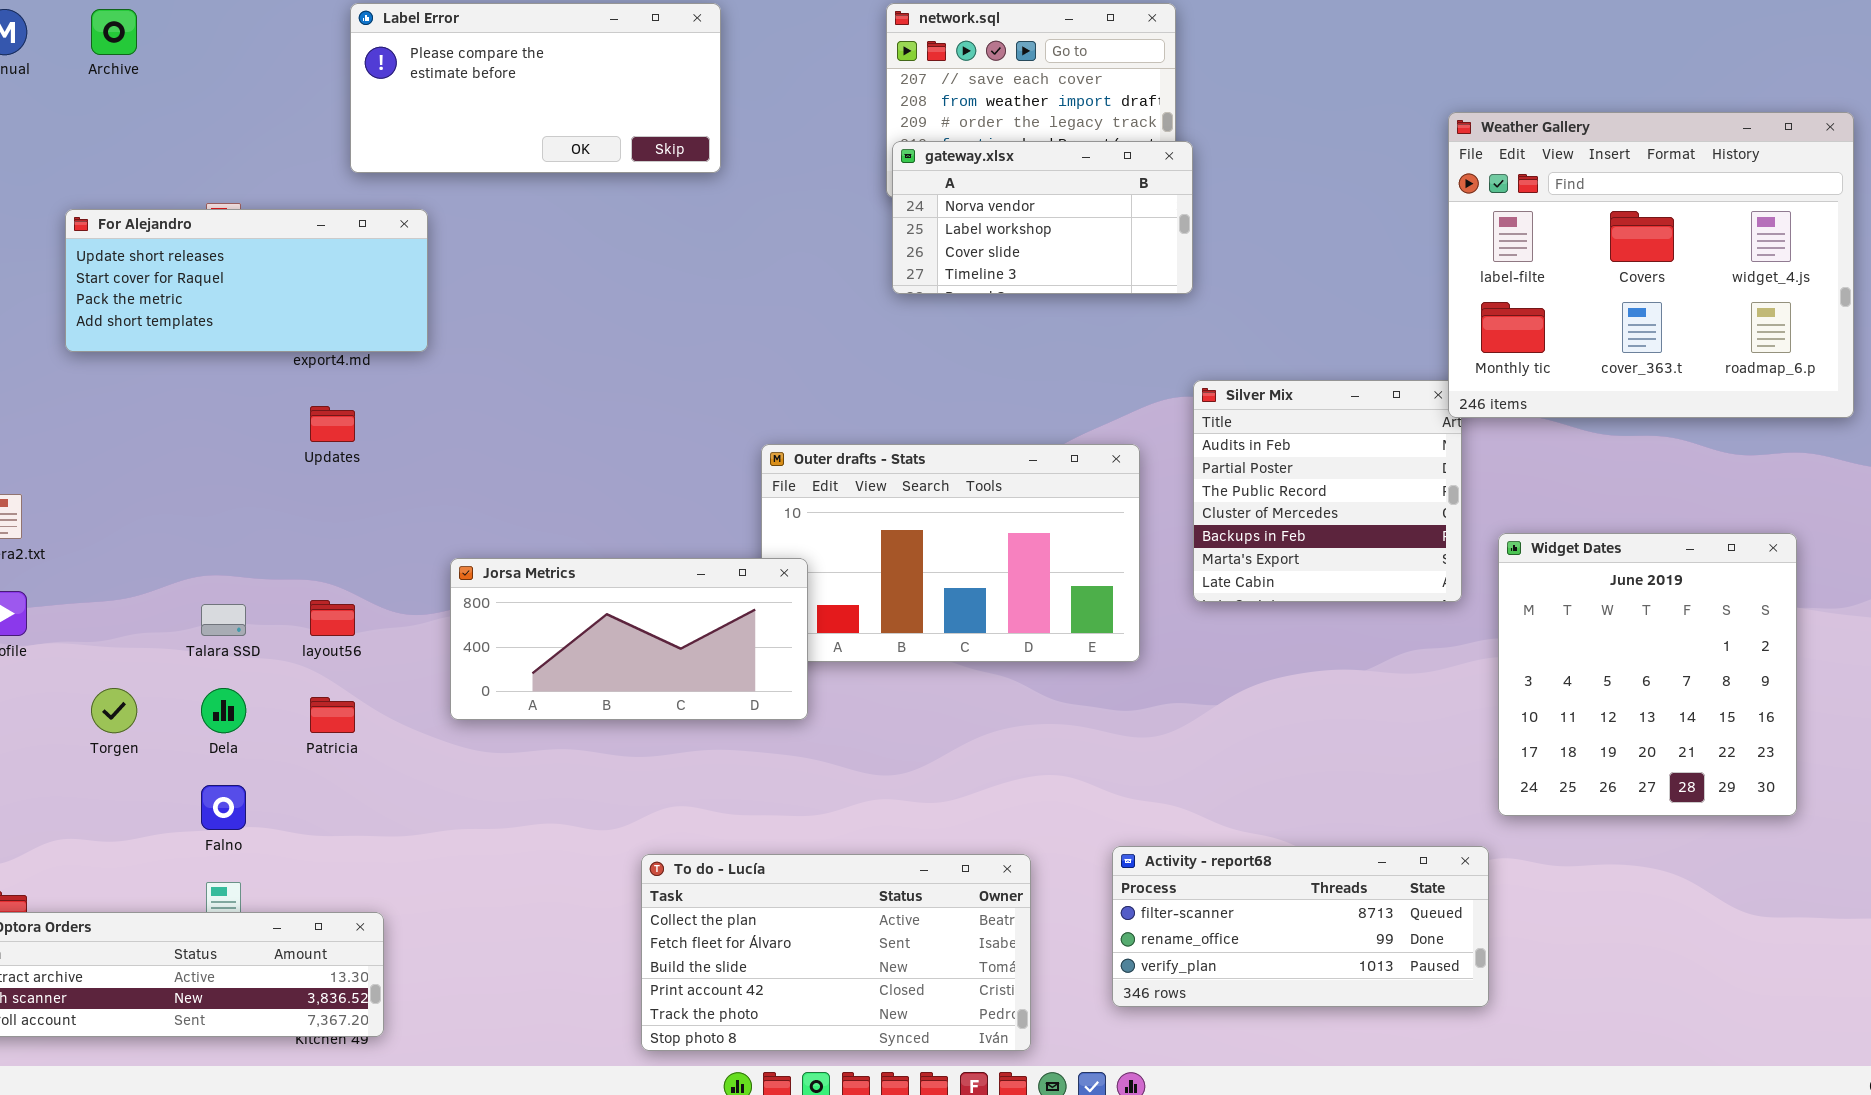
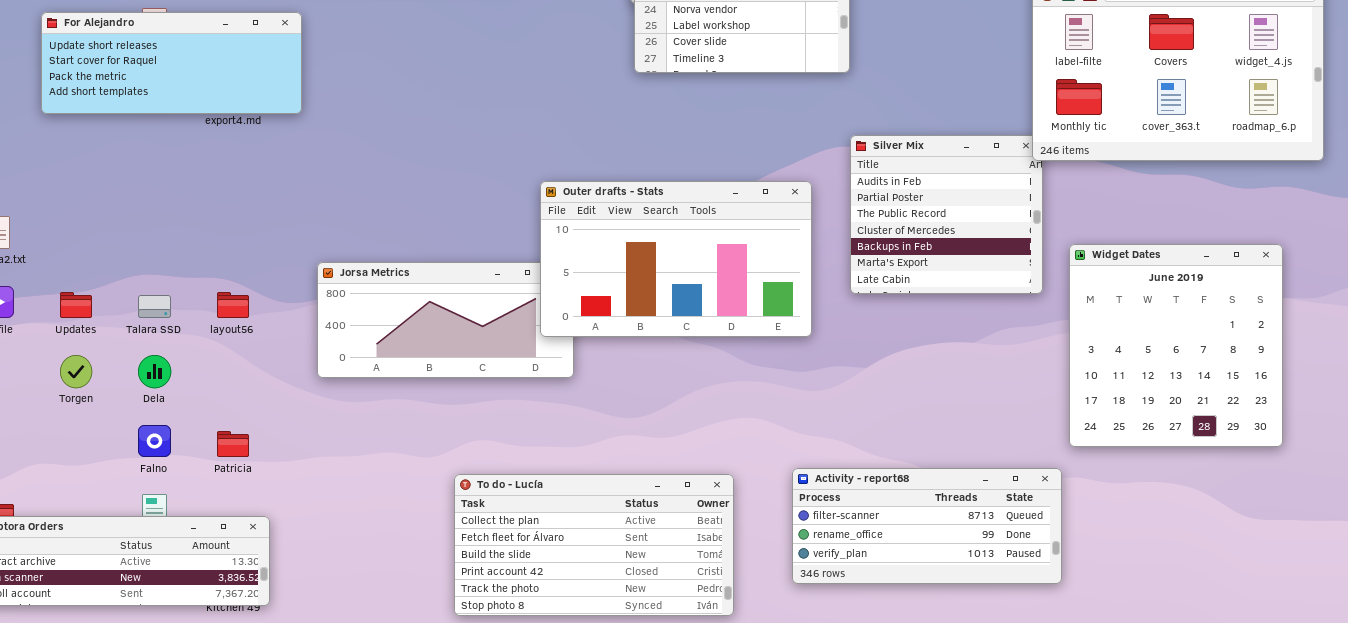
Updates: [310,406,355,442] -> [60,292,92,318], moved
Outer drafts - Stats: [761,444,1140,662] -> [540,181,812,337], raised
Patricia: [310,697,355,733] -> [217,431,249,457], moved

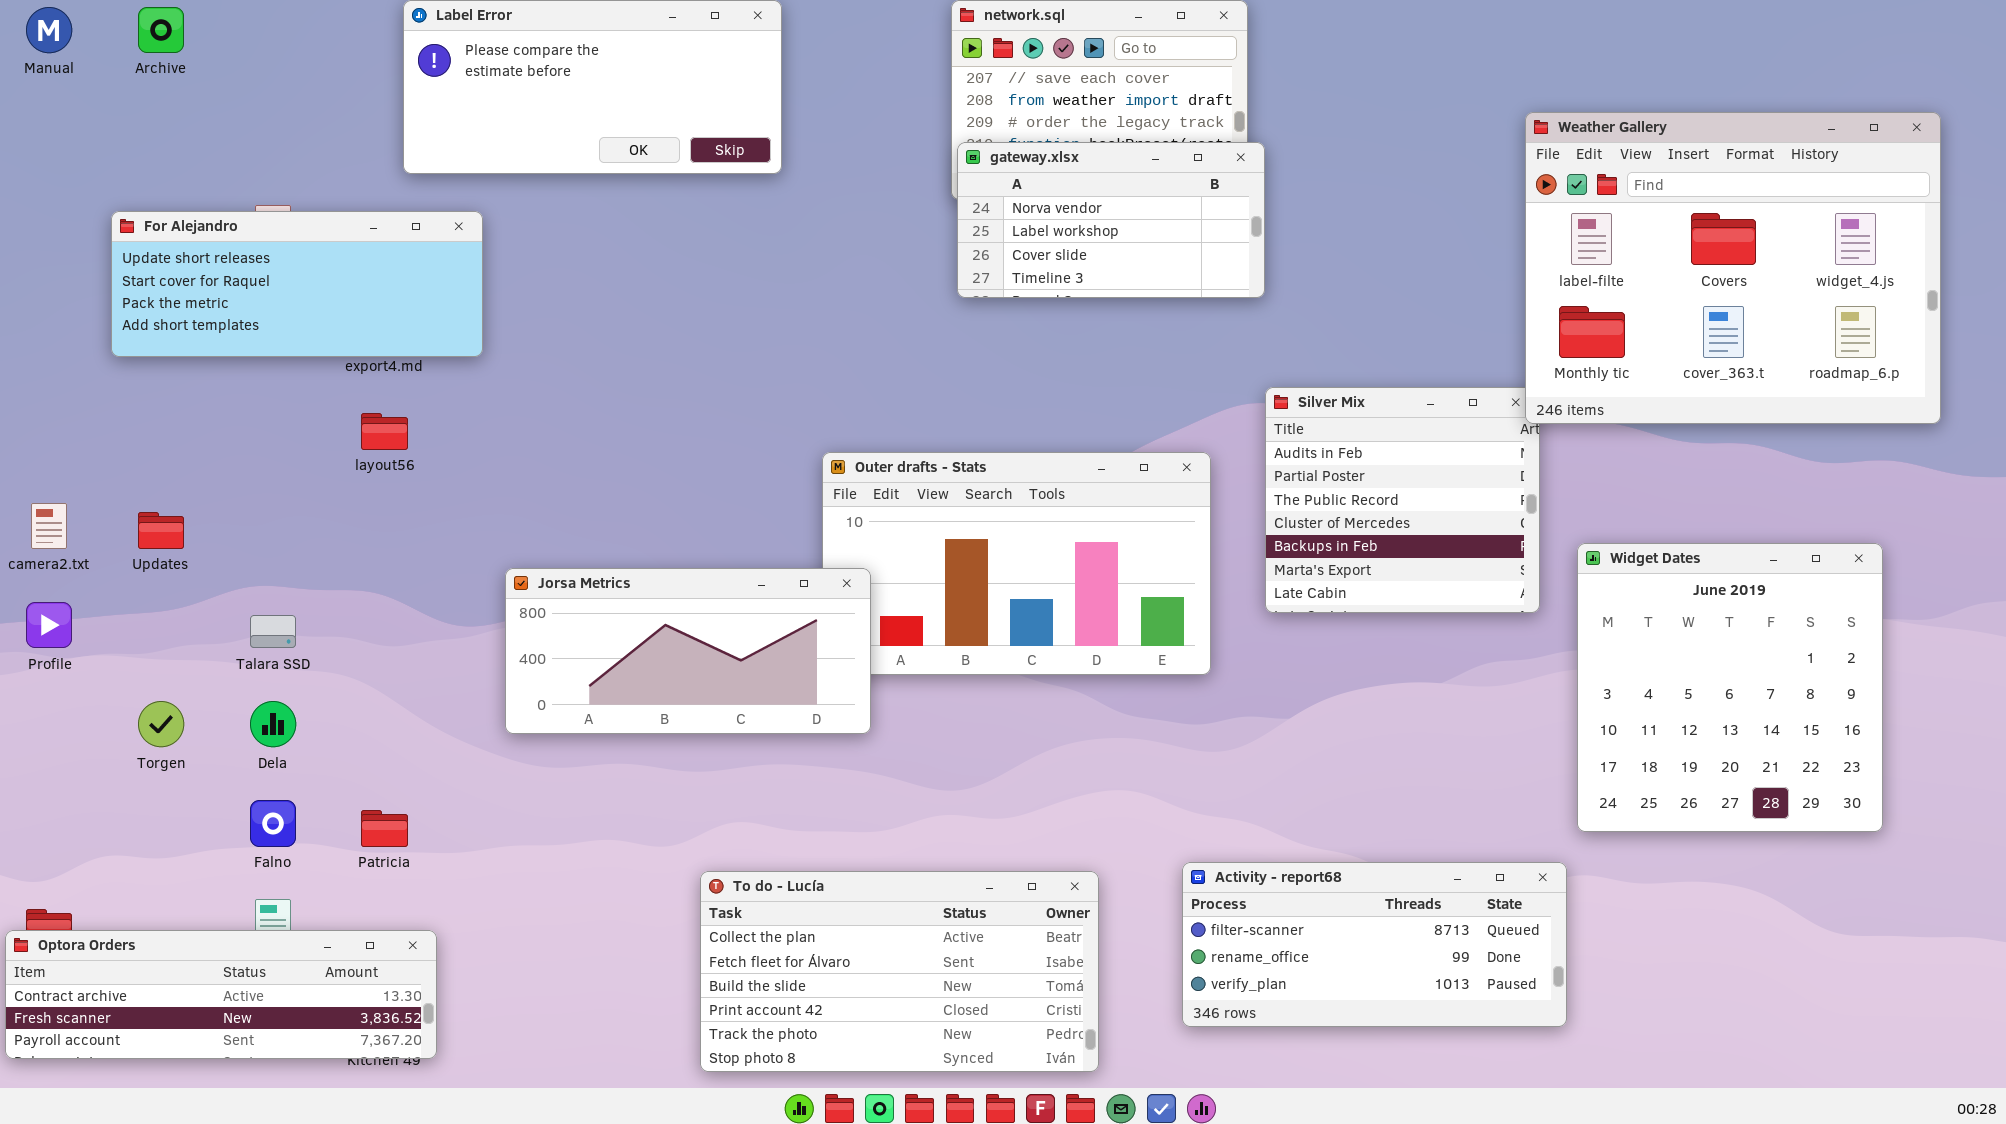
Jorsa Metrics: [317,262,574,378] -> [505,568,871,734], raised
Updates: [60,292,92,318] -> [138,512,184,549], moved
layout56: [217,292,249,318] -> [361,413,408,450], moved

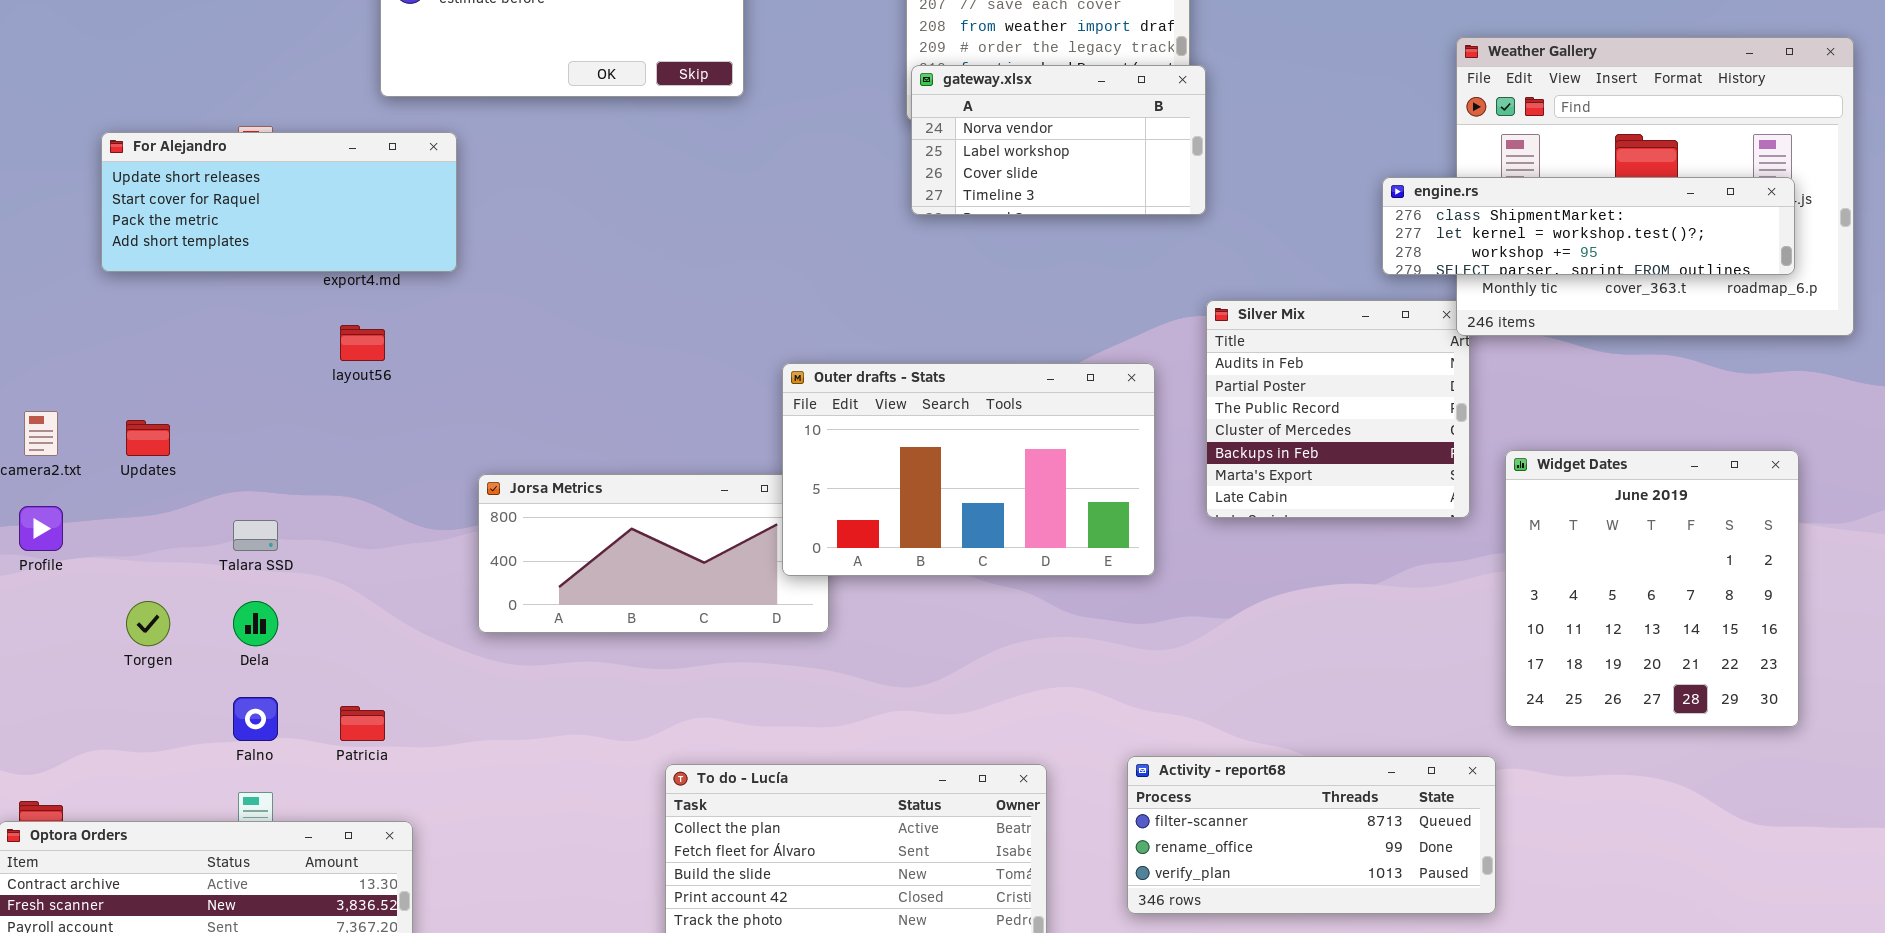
engine.rs: none -> [1382,177,1795,275], opened
Outer drafts - Stats: [822,452,1211,675] -> [782,363,1155,576], raised

